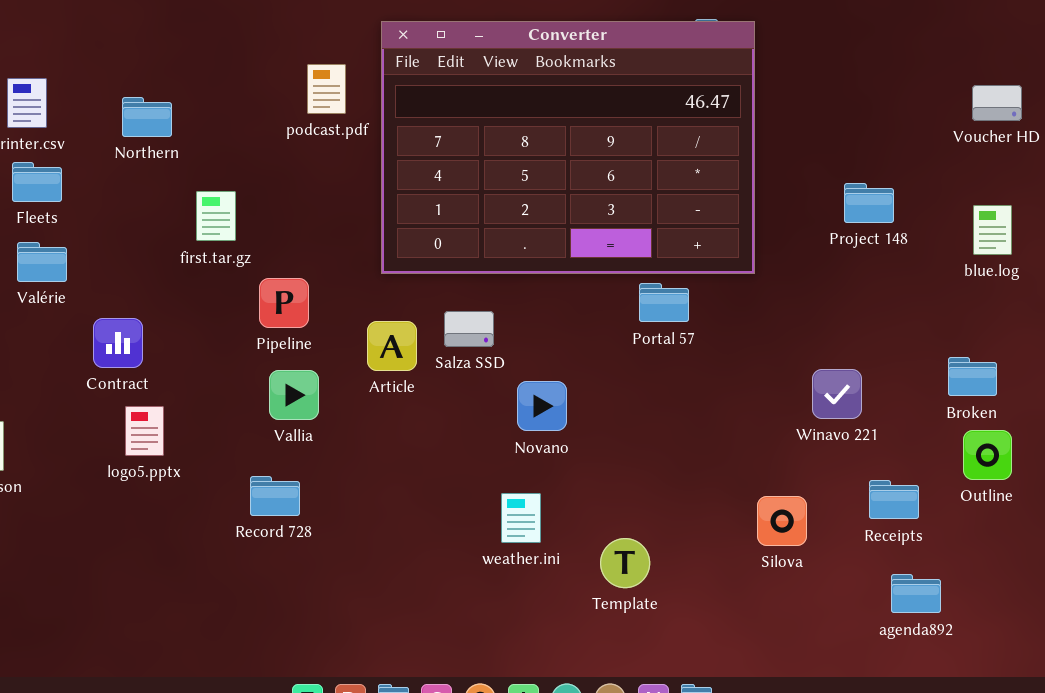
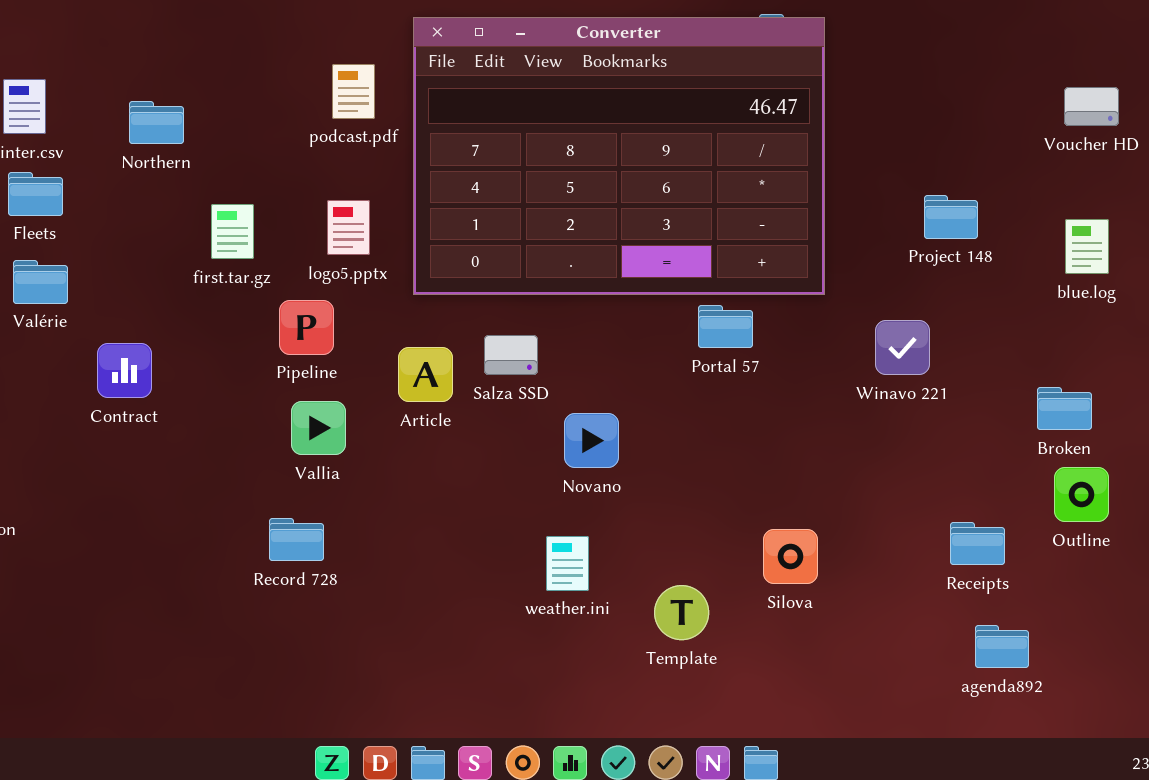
Winavo 221: [812,369,862,419] -> [875,320,930,375], moved
logo5.pptx: [125,406,164,456] -> [327,200,370,255], moved
Silova: [757,496,807,546] -> [763,529,818,584], moved

